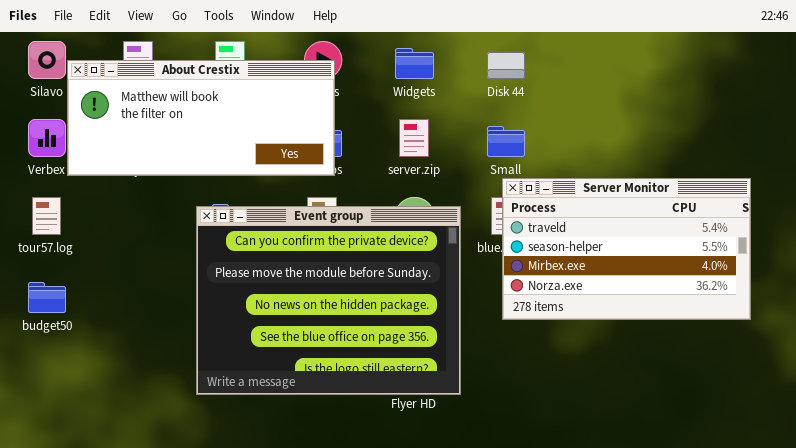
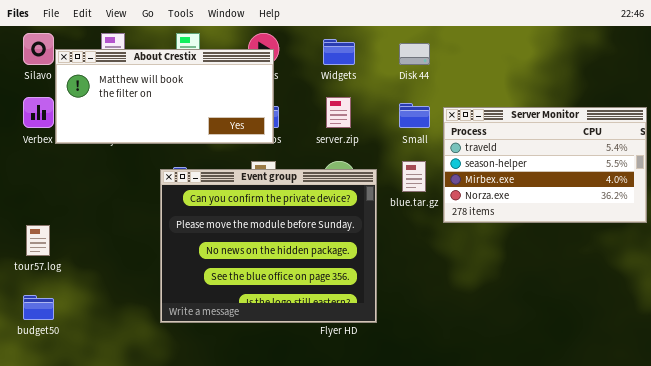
Server Monitor: [502,178,751,320] -> [443,107,647,223], moved
tour57.log: [32,197,61,235] -> [26,225,50,256], moved
budget50: [28,282,66,313] -> [23,295,54,320], moved

